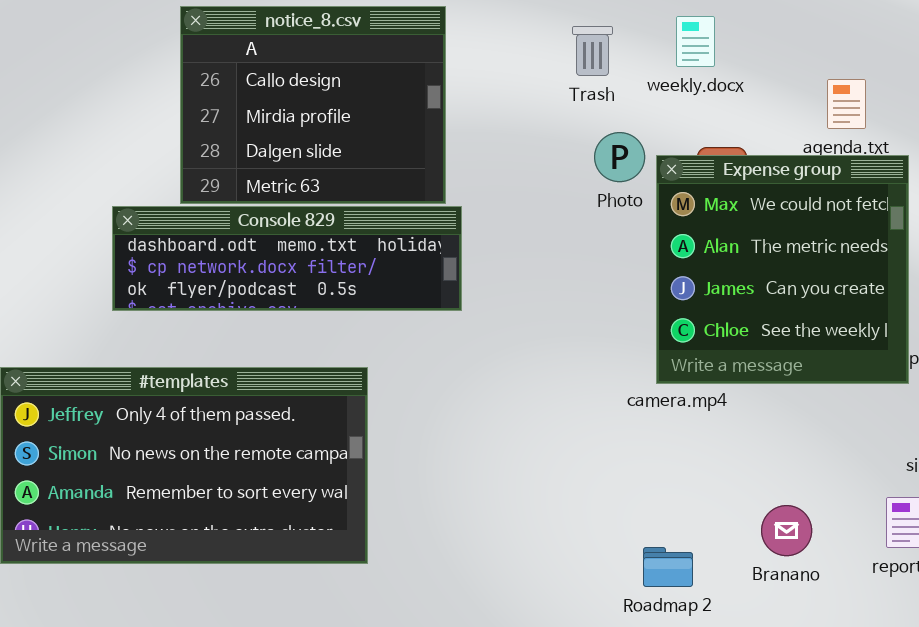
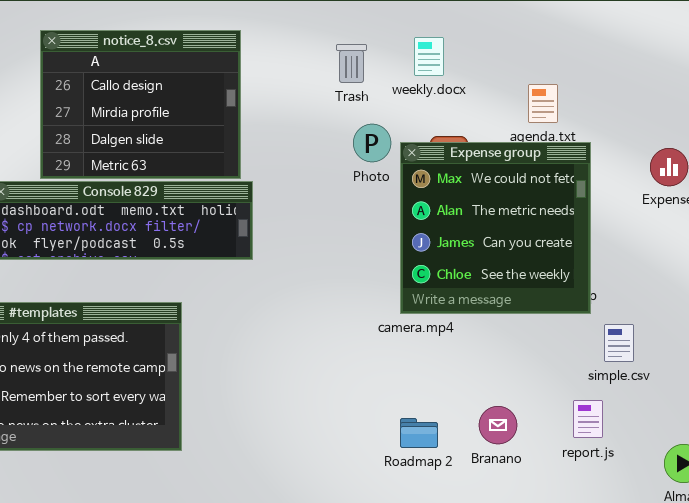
Roadmap 2: [643,547,693,587] -> [400,418,438,448], moved

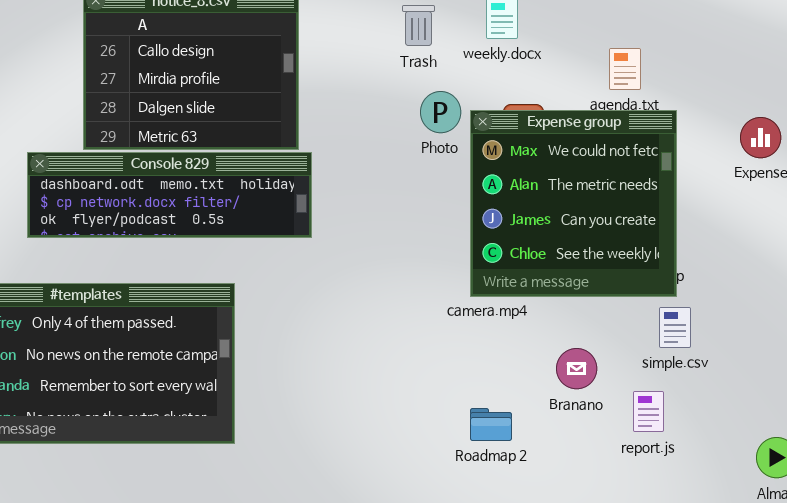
simple.csv: [604,324,634,362] -> [659,307,691,348], moved
report.js: [573,400,603,438] -> [633,391,664,432], moved
Branano: [479,406,517,444] -> [556,348,597,389], moved

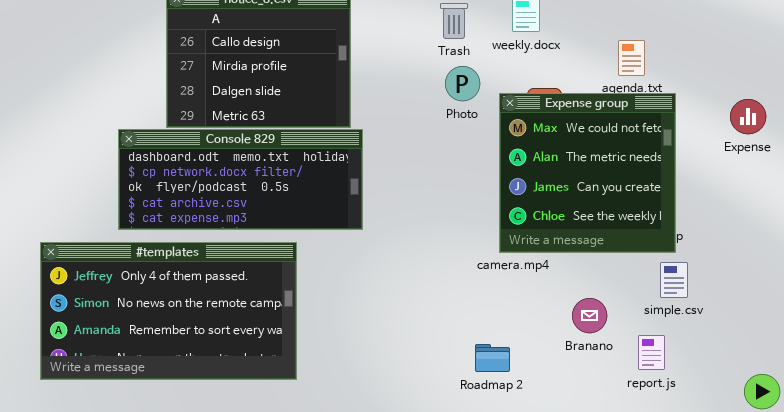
Photo: [420,91,461,133] -> [445,66,480,101], moved
Console 829: [27,152,312,238] -> [118,129,363,230], resized
Roadmap 2: [470,408,512,441] -> [475,344,510,372], moved

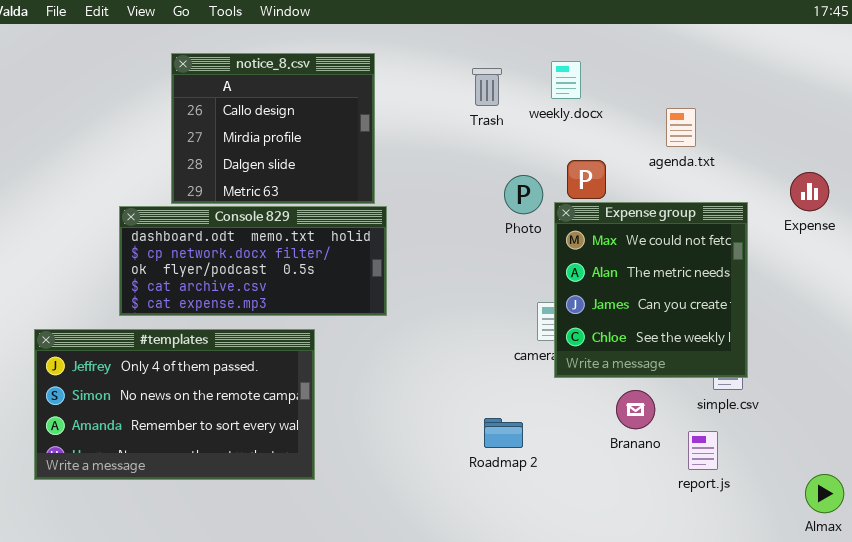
Photo: [445,66,480,101] -> [504,175,543,214], moved
Expense group: [499,93,676,253] -> [554,202,748,378], moved
Roadmap 2: [475,344,510,372] -> [484,418,523,448], moved

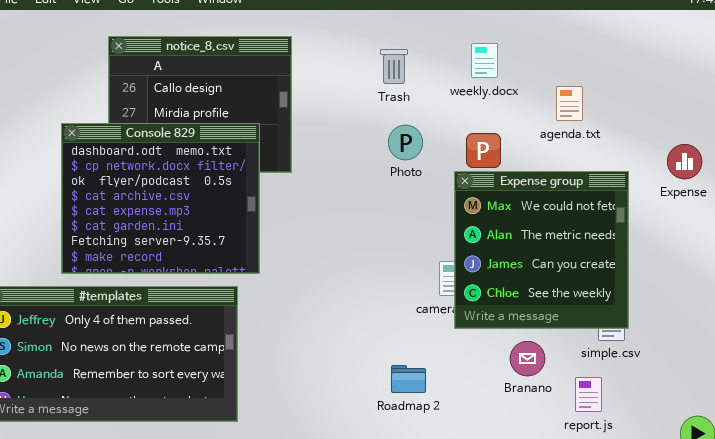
weekly.docx: [551,61,581,99] -> [471,43,498,78], moved
Photo: [504,175,543,214] -> [388,125,423,160], moved
Console 829: [119,206,387,316] -> [61,123,260,274], resized

